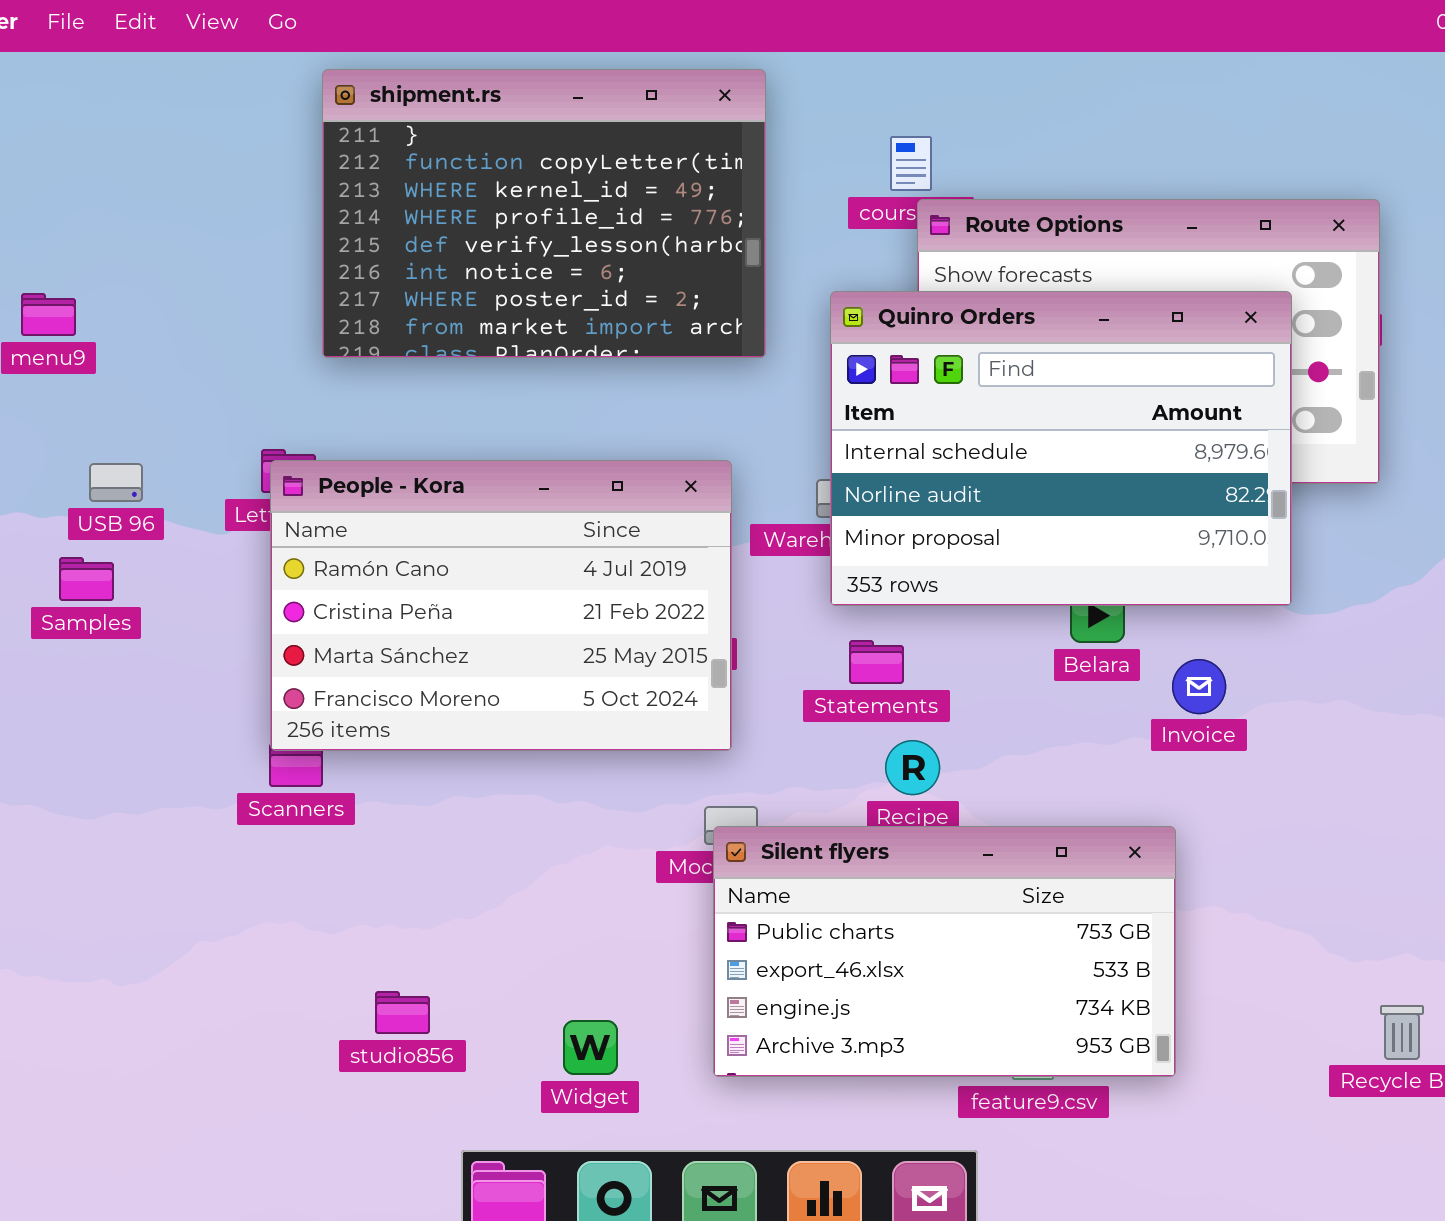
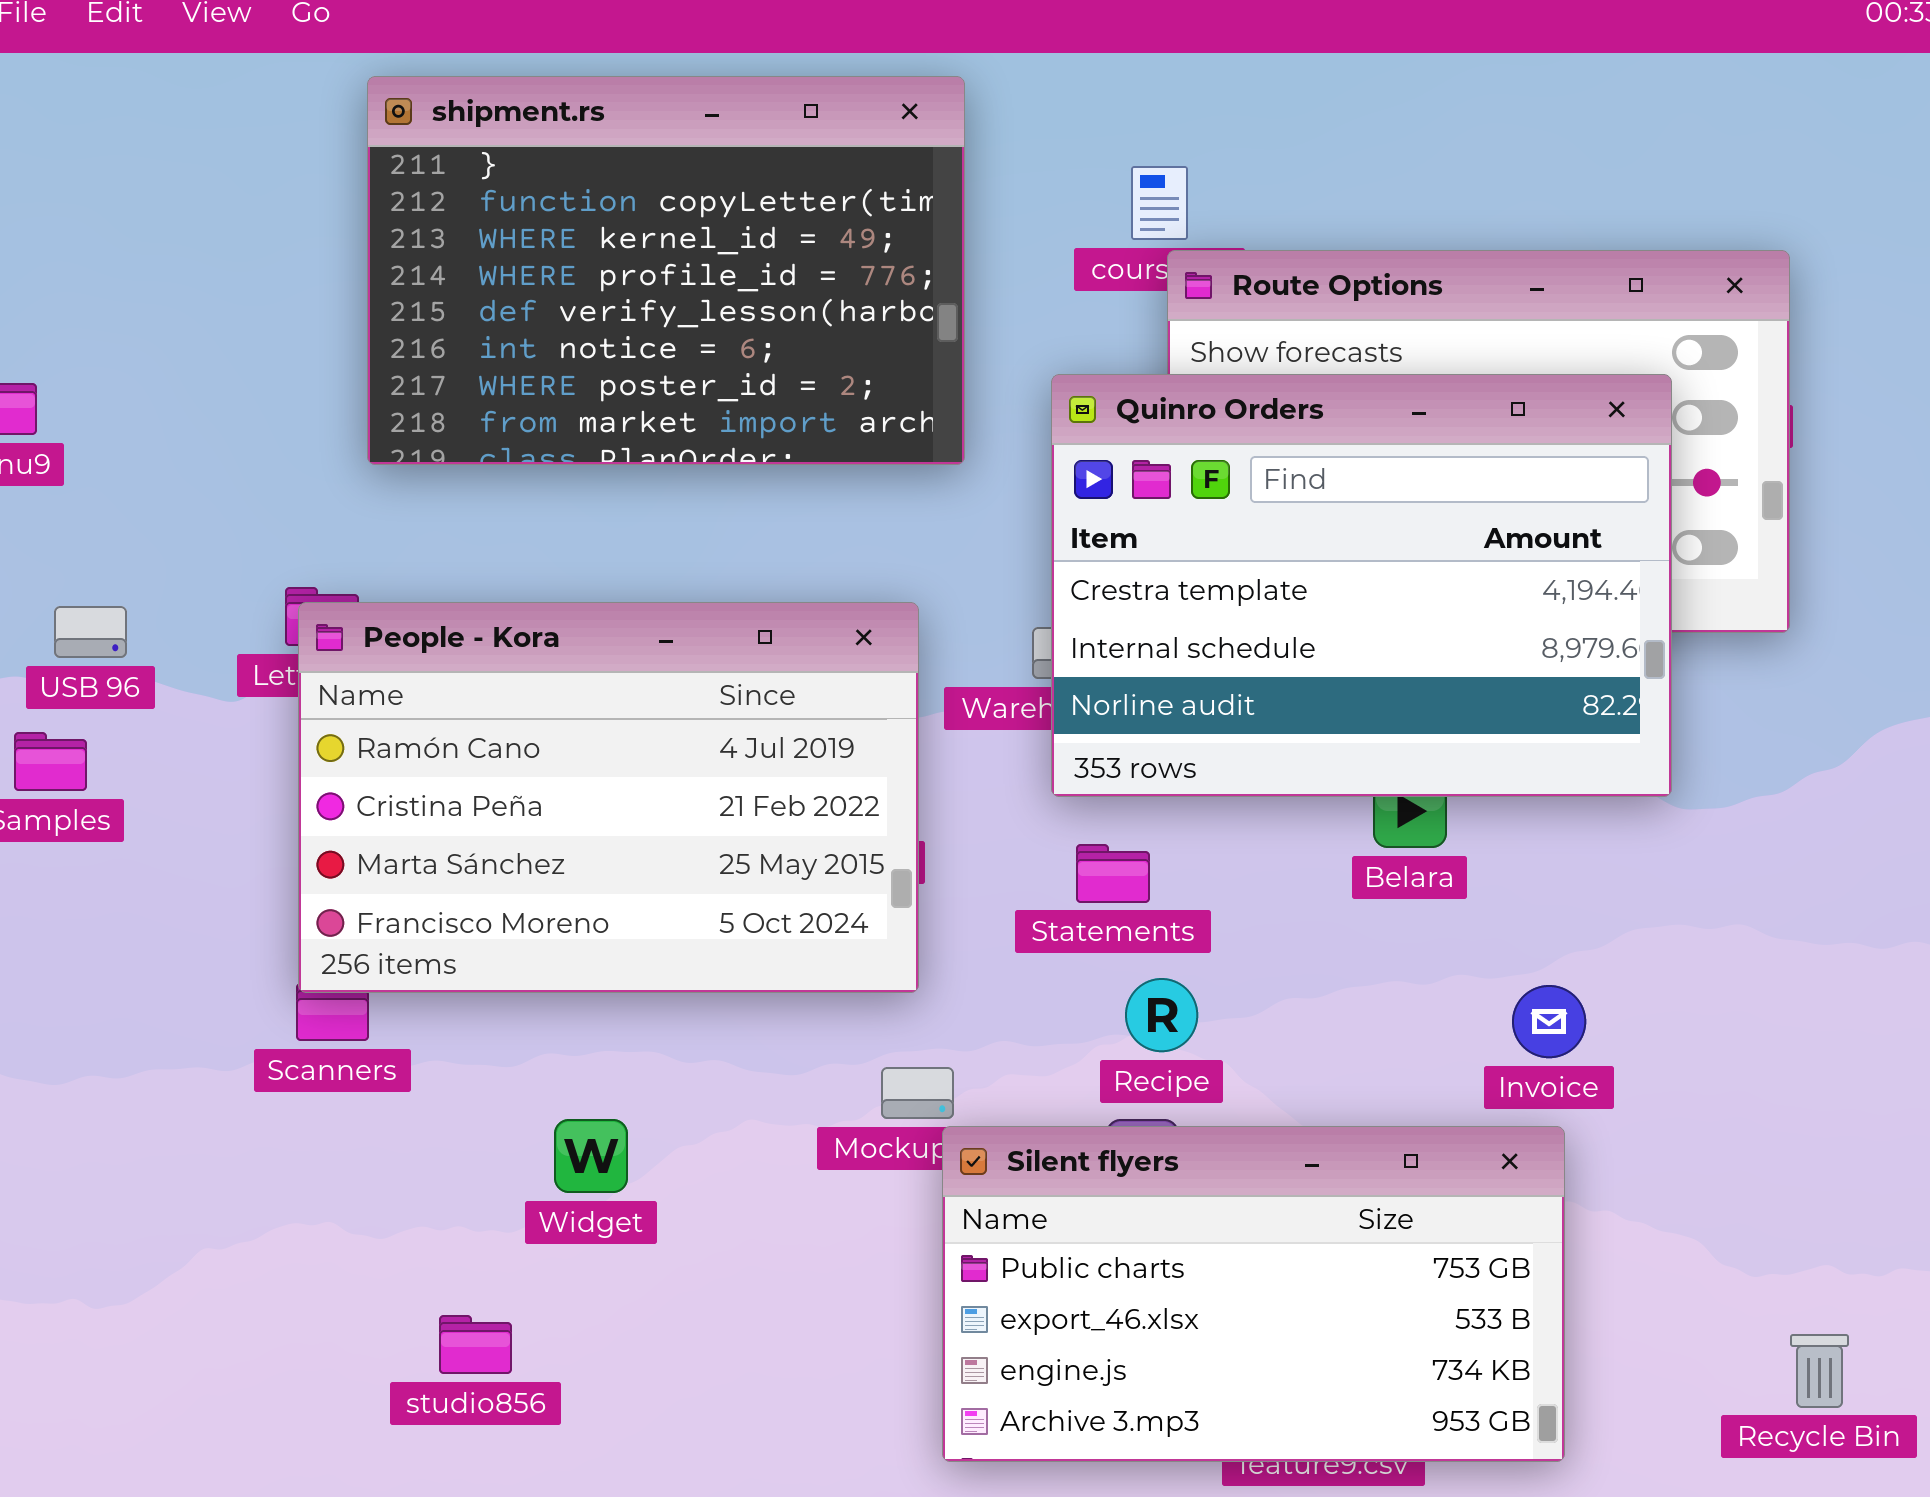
Quinro Orders: [830,291,1292,606] -> [1051,374,1672,797], scrolled up 1 row
Invoice: [1172,659,1226,714] -> [1512,985,1586,1058], moved
Silent flyers: [713,826,1176,1077] -> [942,1126,1565,1462], moved
Widget: [563,1020,618,1075] -> [554,1119,628,1193], moved

